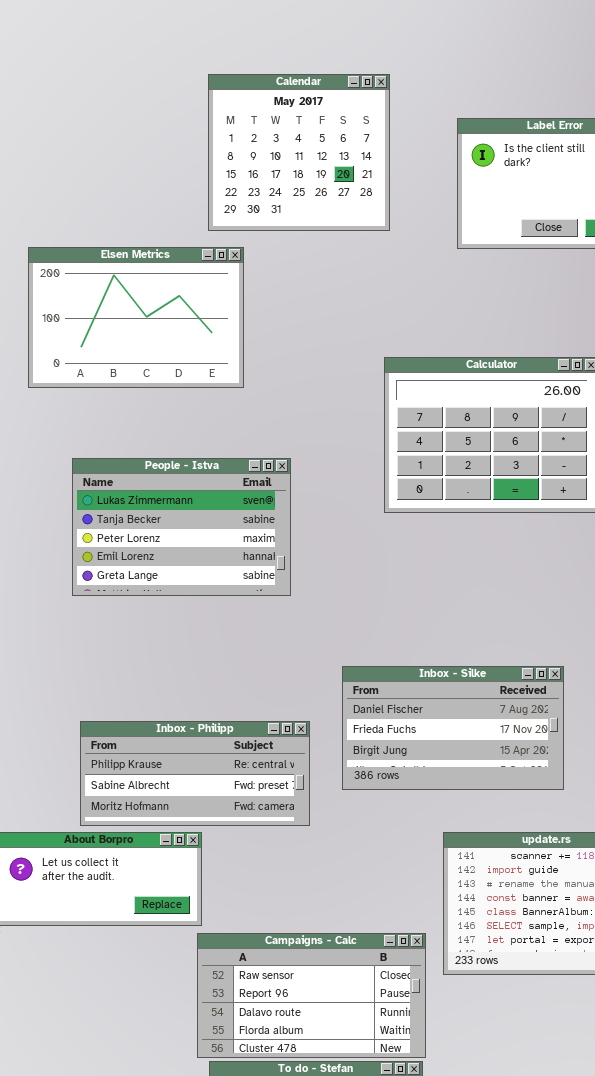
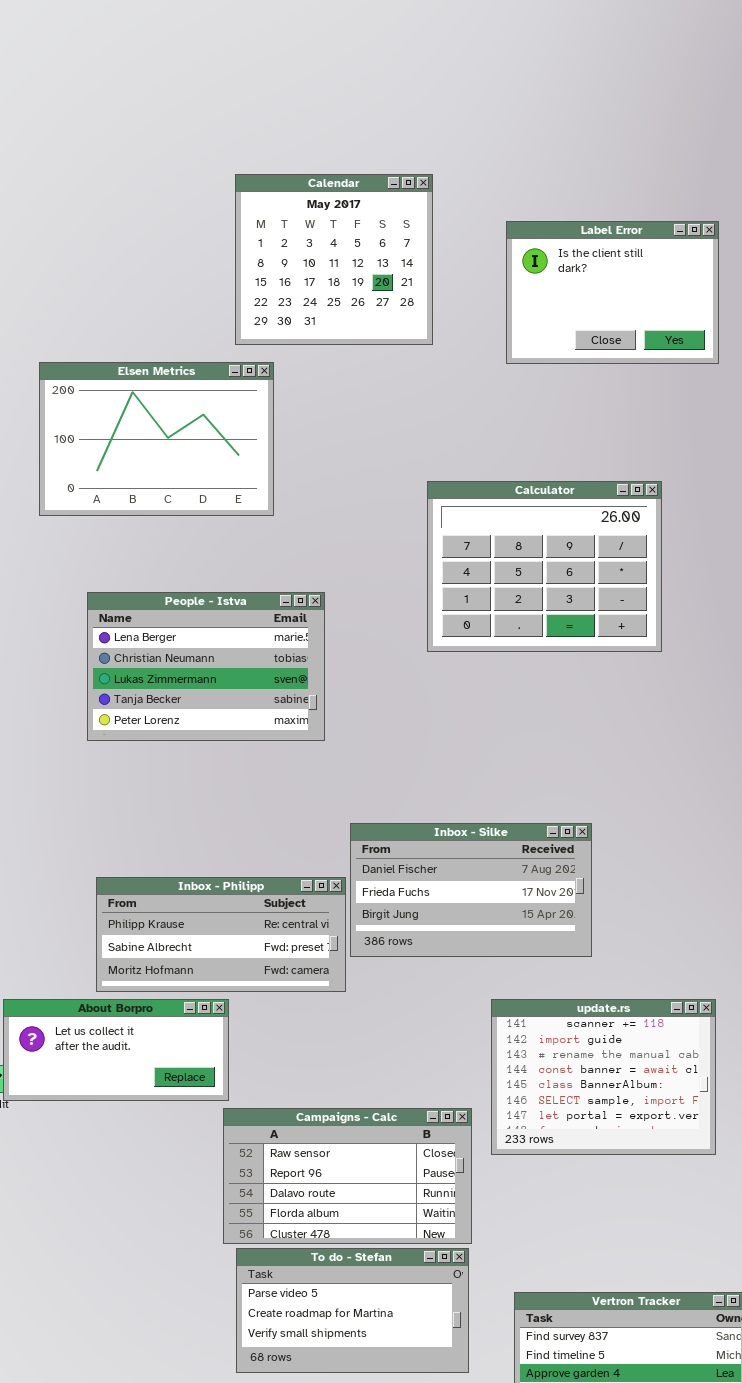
People - Istva: [72,458,291,596] -> [87,592,325,741], scrolled up 2 rows
Inbox - Silke: [342,666,564,790] -> [350,823,592,957], moved

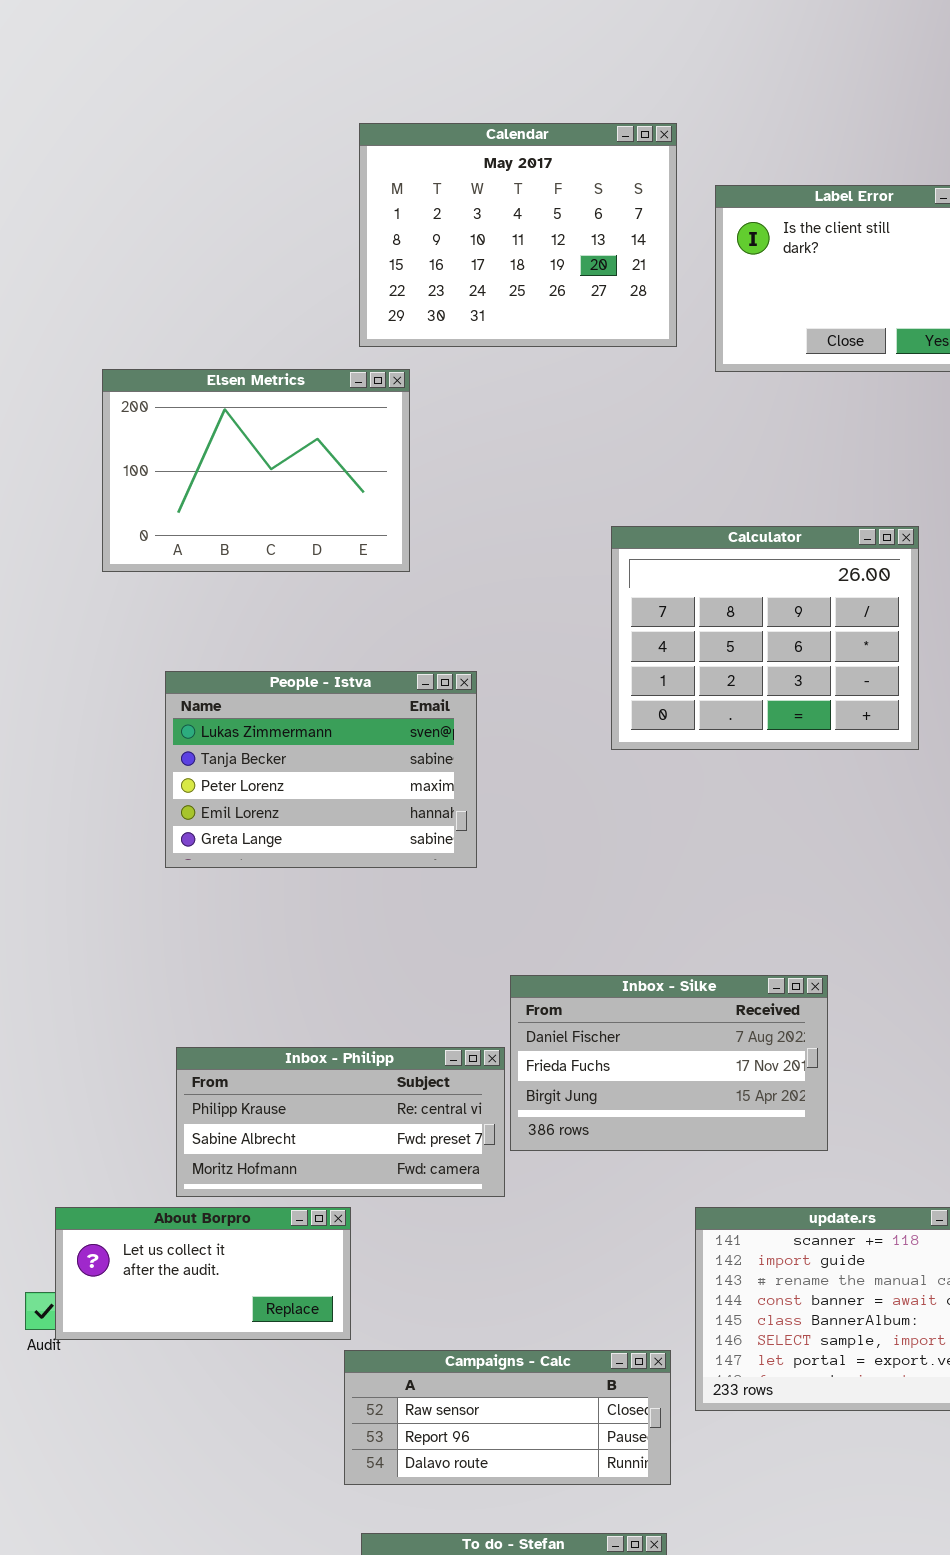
Calendar: [235,174,433,345] -> [359,123,677,347], resized
People - Istva: [87,592,325,741] -> [165,671,477,868], scrolled down 2 rows
Campaigns - Calc: [223,1108,472,1244] -> [344,1350,671,1485], resized

